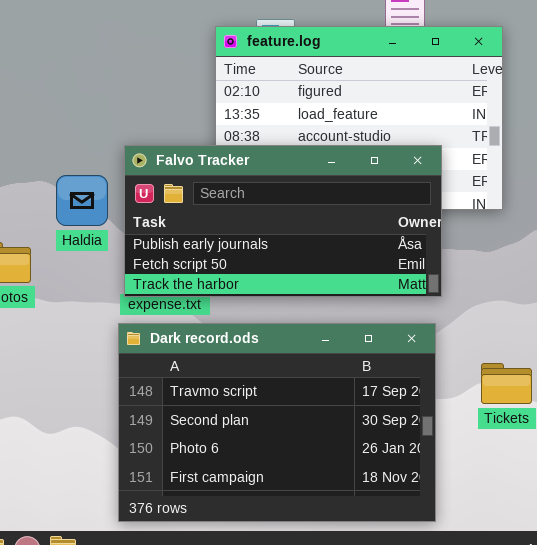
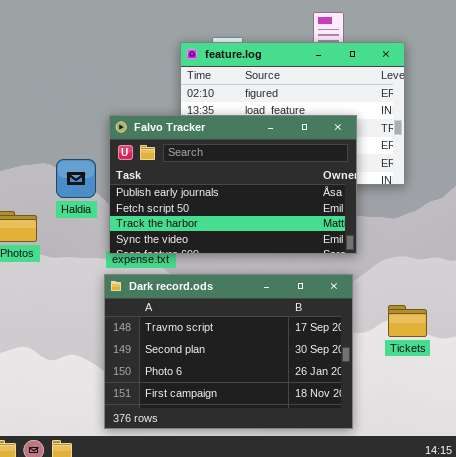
Falvo Tracker: [124,145,442,297] -> [109,115,357,254], resized

